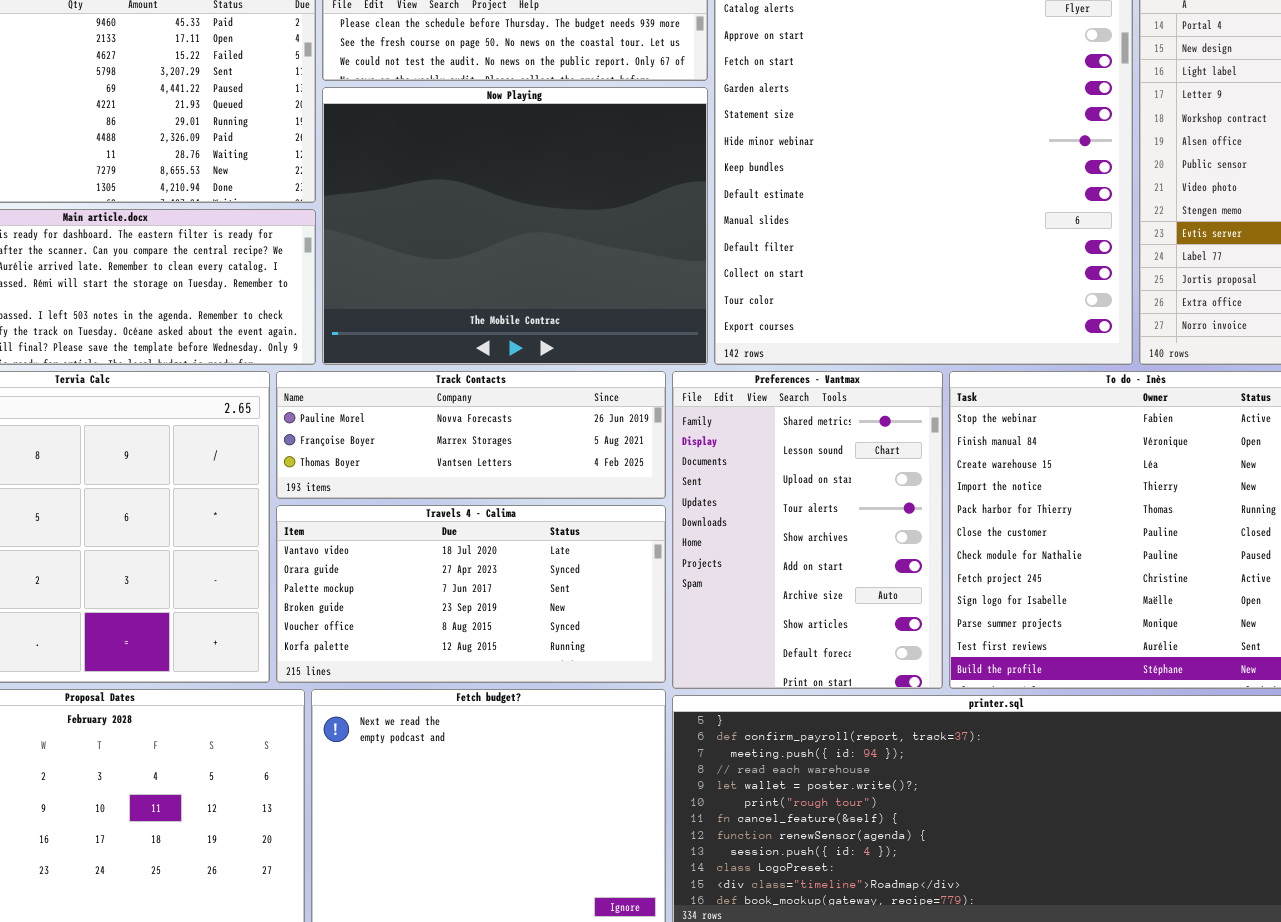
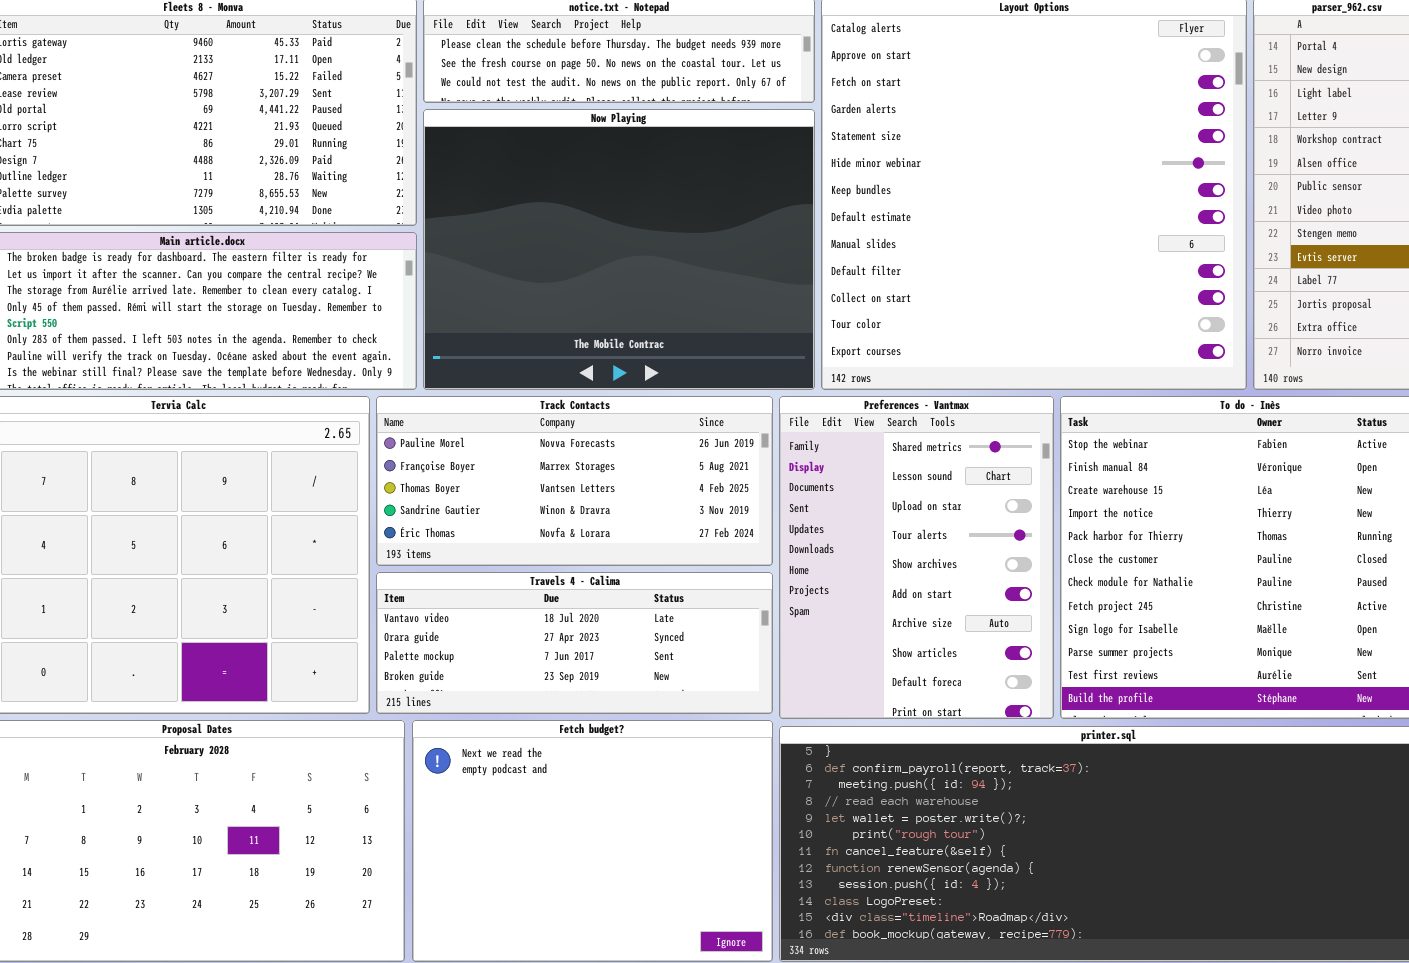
Track Contacts: [276,371,666,499] -> [376,396,773,566], resized
Travels 4 - Calima: [276,505,666,683] -> [376,572,773,714], resized

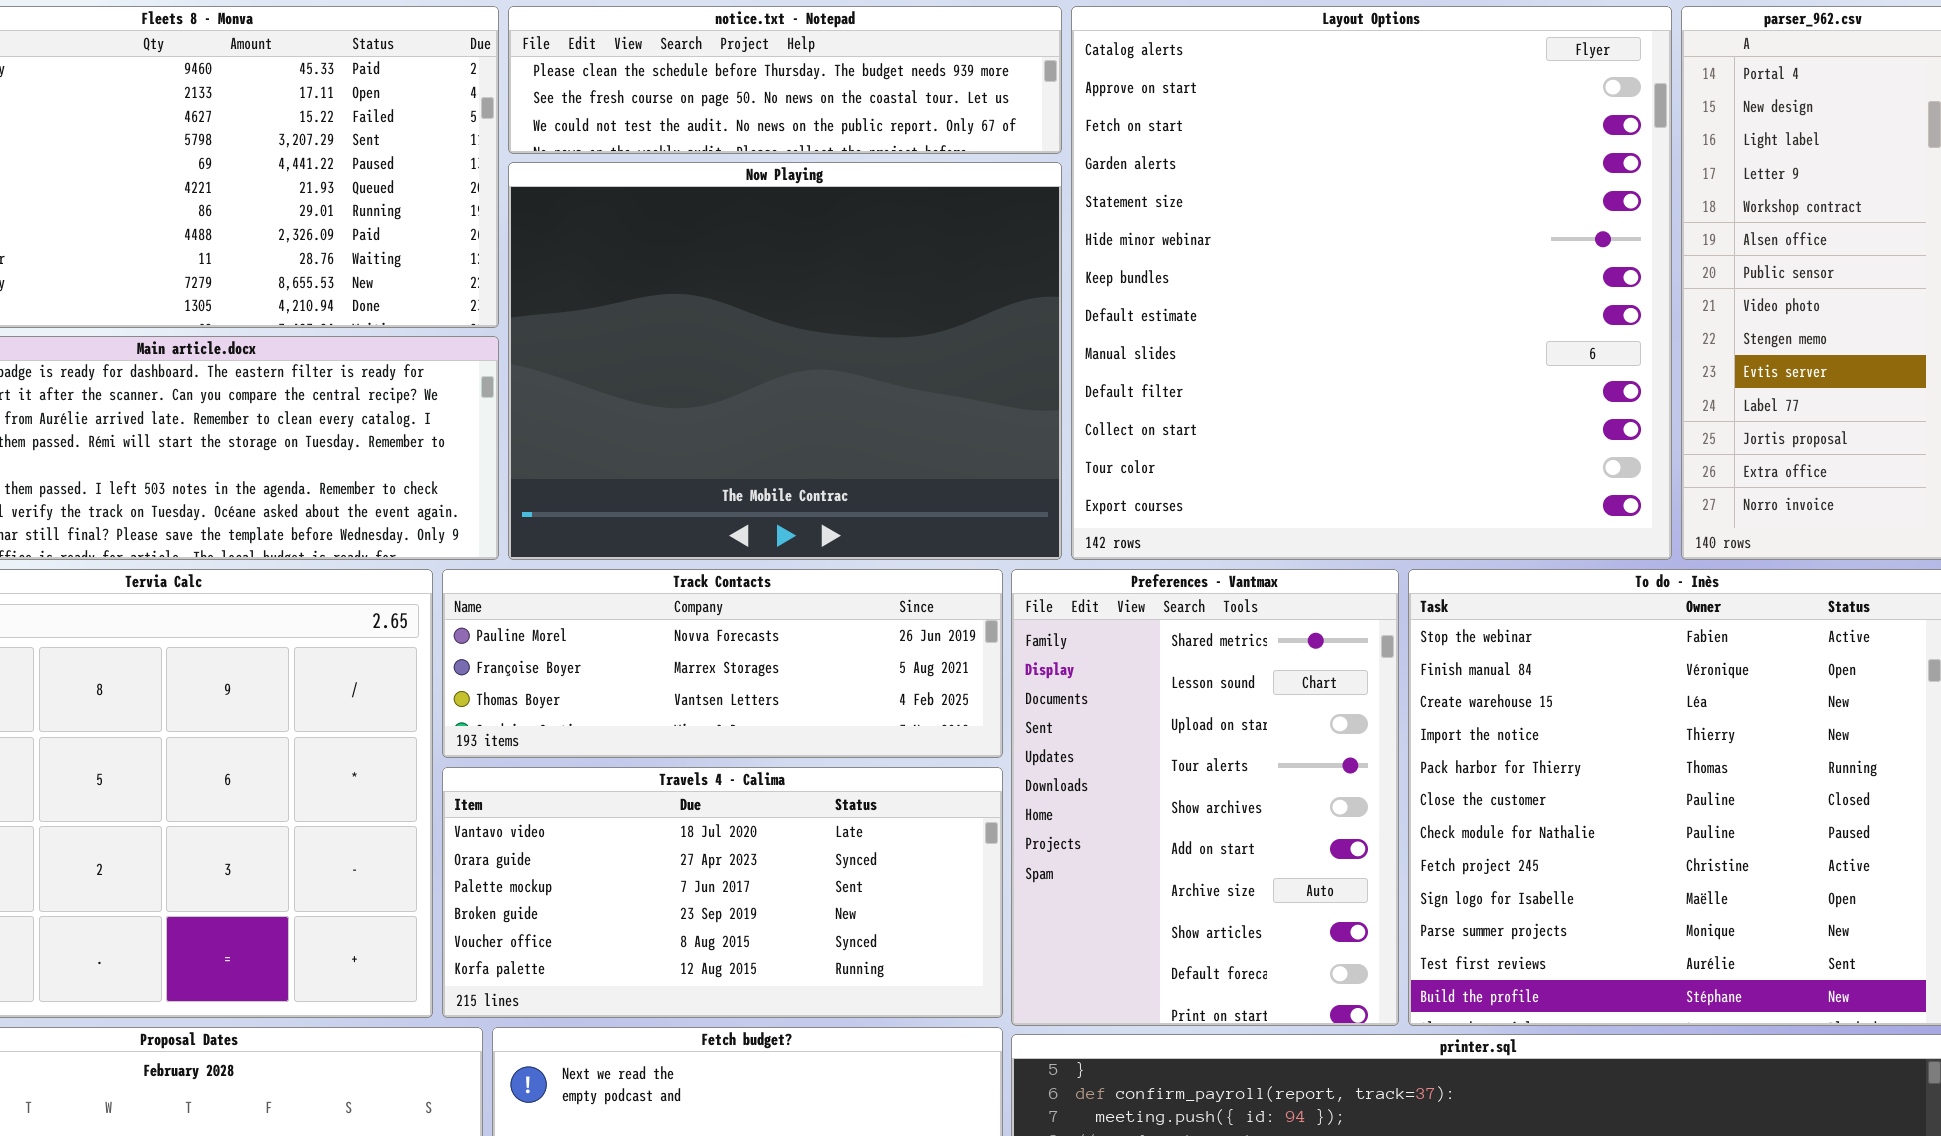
Track Contacts: [376,396,773,566] -> [442,569,1003,758], resized
Travels 4 - Calima: [376,572,773,714] -> [442,767,1003,1018], resized

